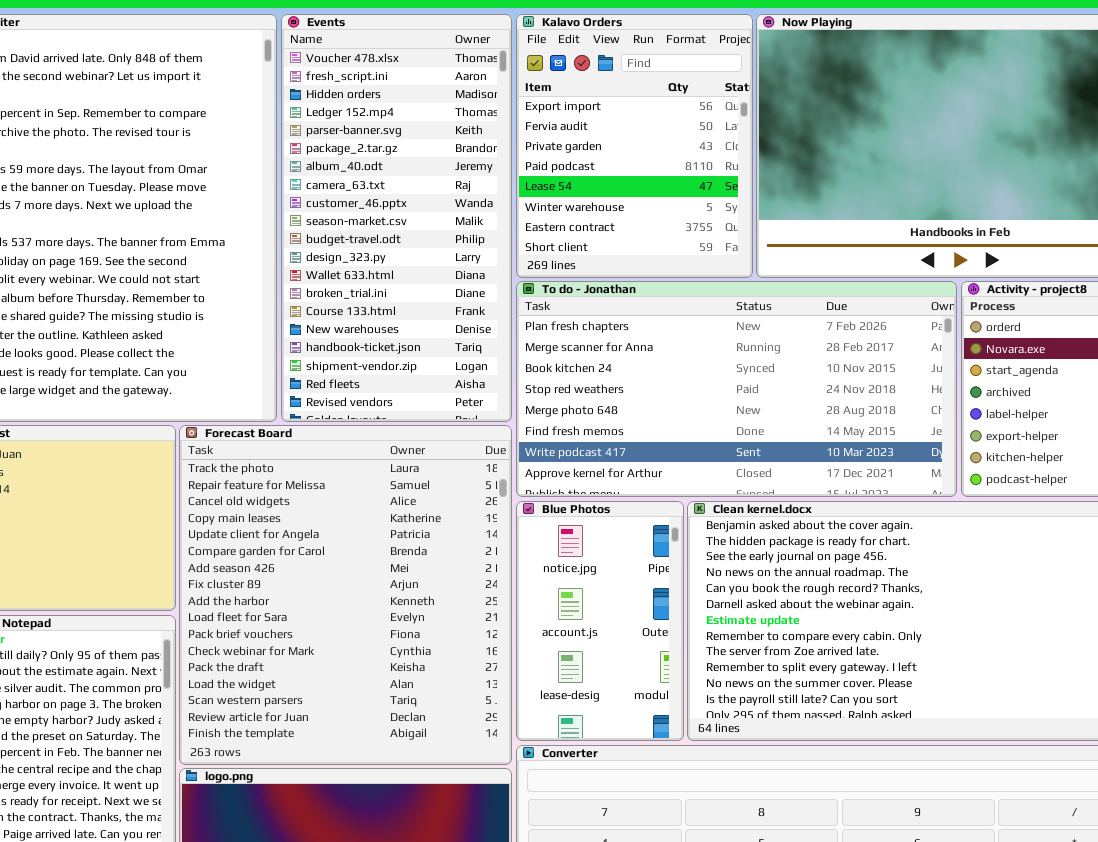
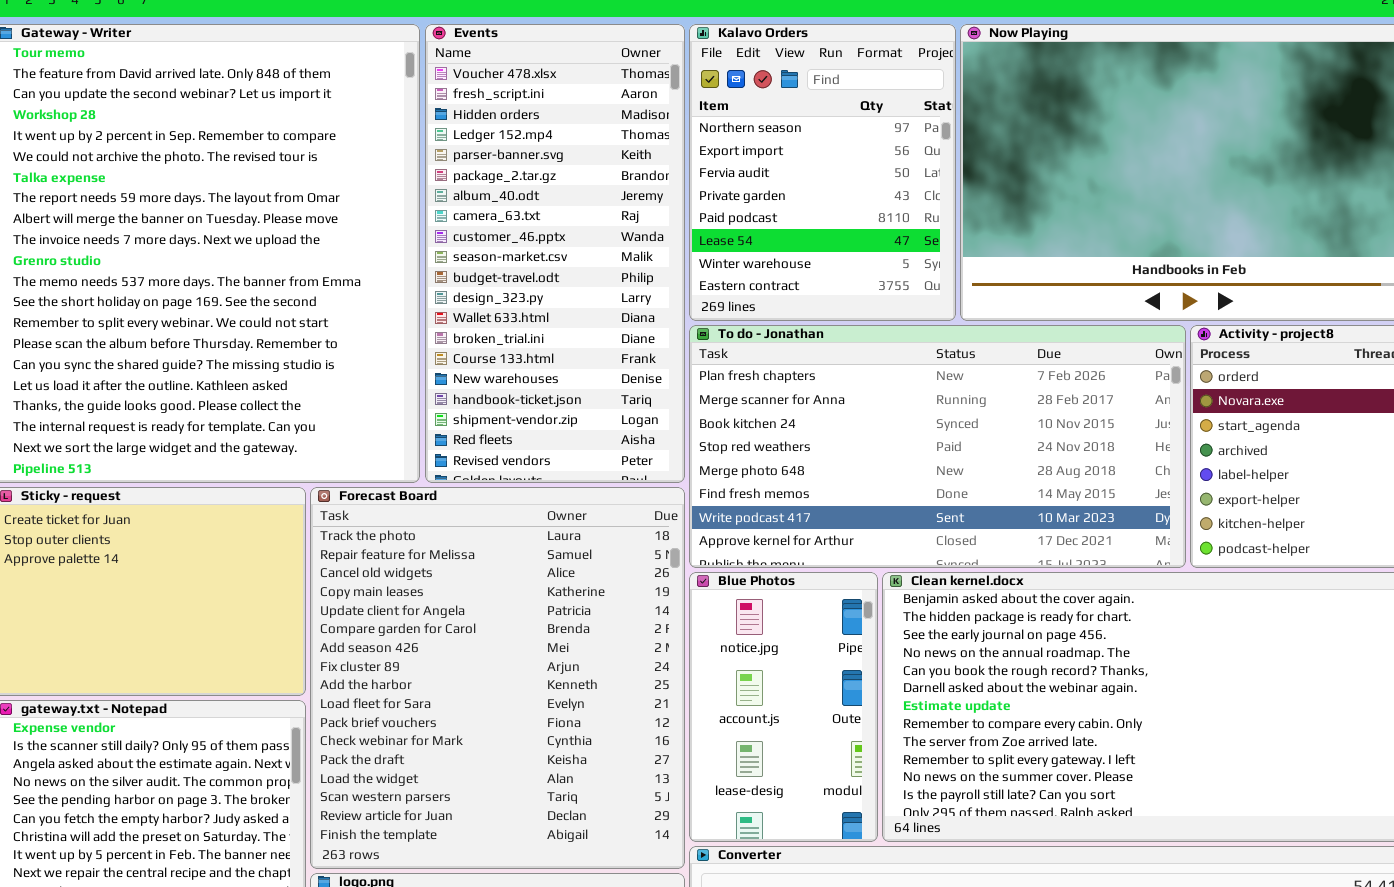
Kalavo Orders: [516,14,753,278] -> [689,24,956,321], scrolled up 1 row

